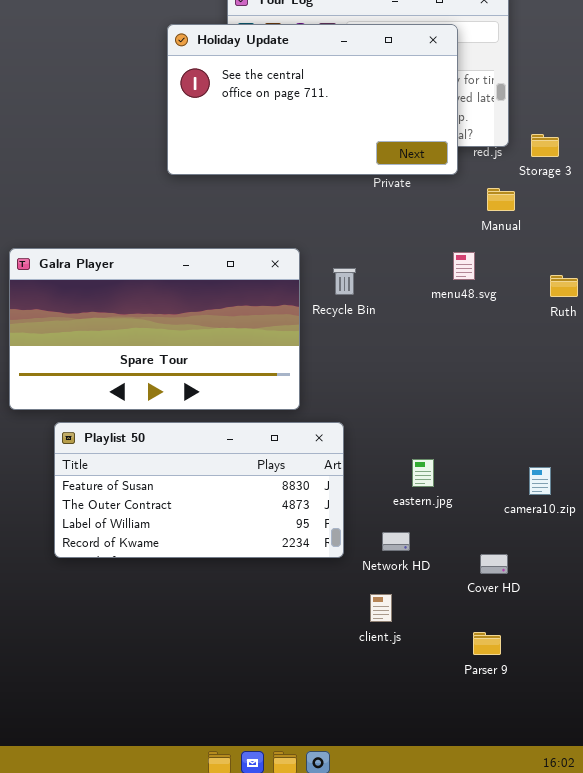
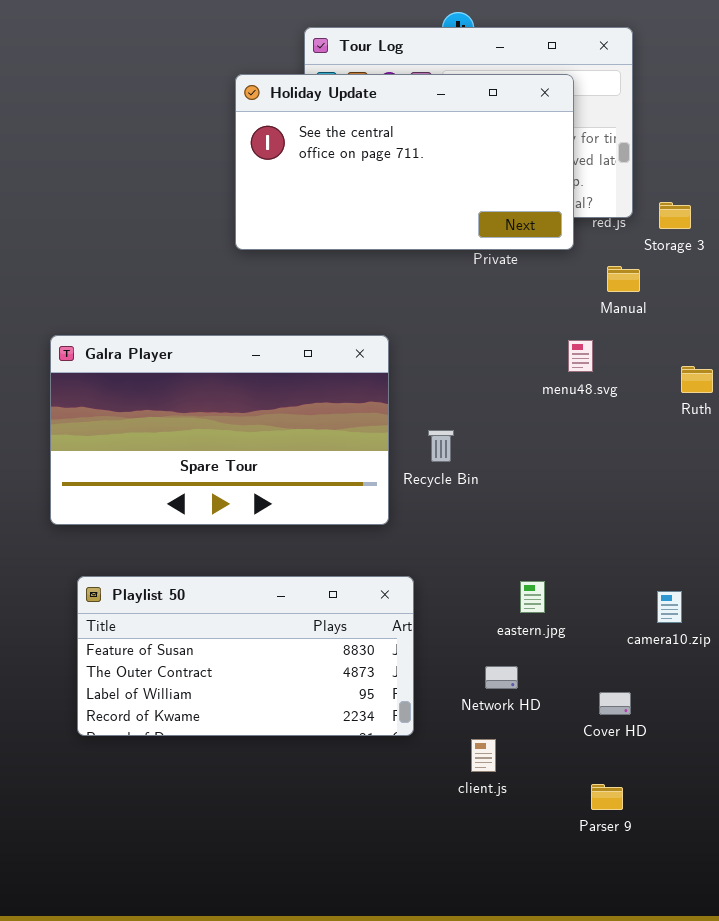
Recycle Bin: [333,268,356,295] -> [428,430,454,462], moved
Playlist 50: [54,422,344,558] -> [77,576,414,736], moved

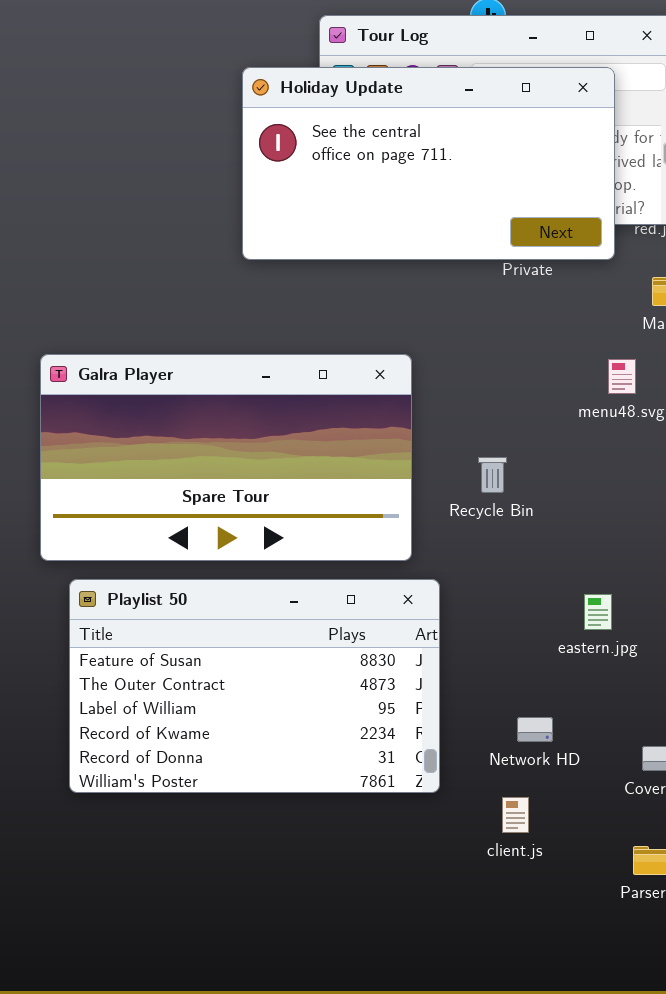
Recycle Bin: [428,430,454,462] -> [478,457,507,493], moved
Playlist 50: [77,576,414,736] -> [69,579,440,793], resized
eastern.jpg: [520,581,545,613] -> [584,594,612,630], moved

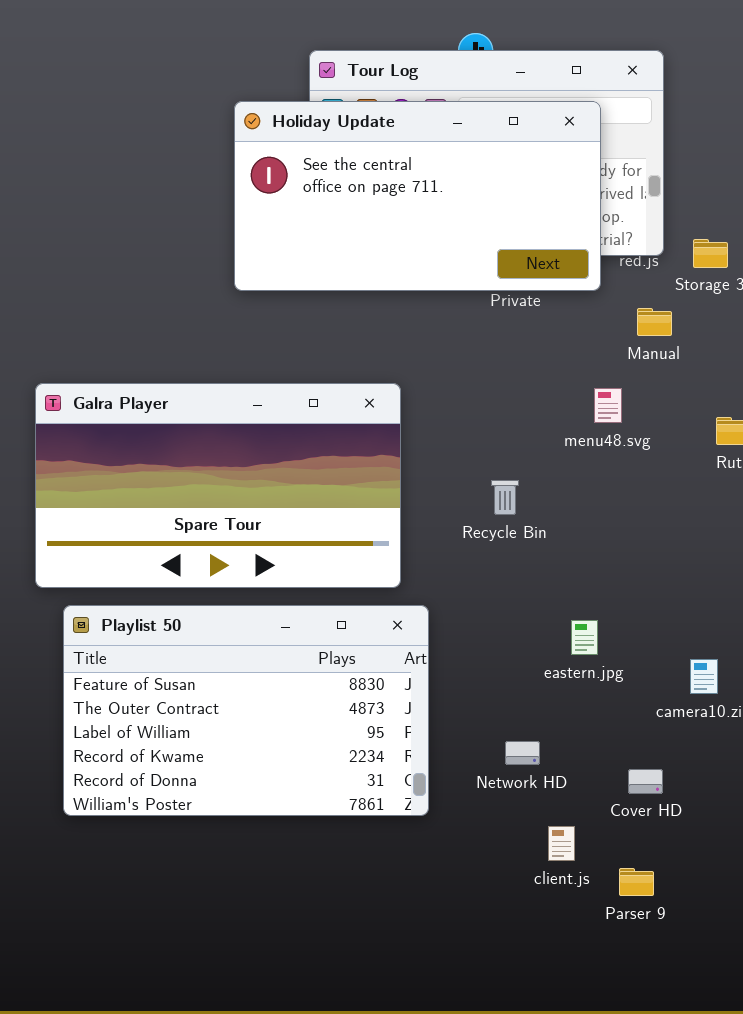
Recycle Bin: [478,457,507,493] -> [491,480,519,515], moved
client.js: [502,797,529,833] -> [548,826,575,861], moved

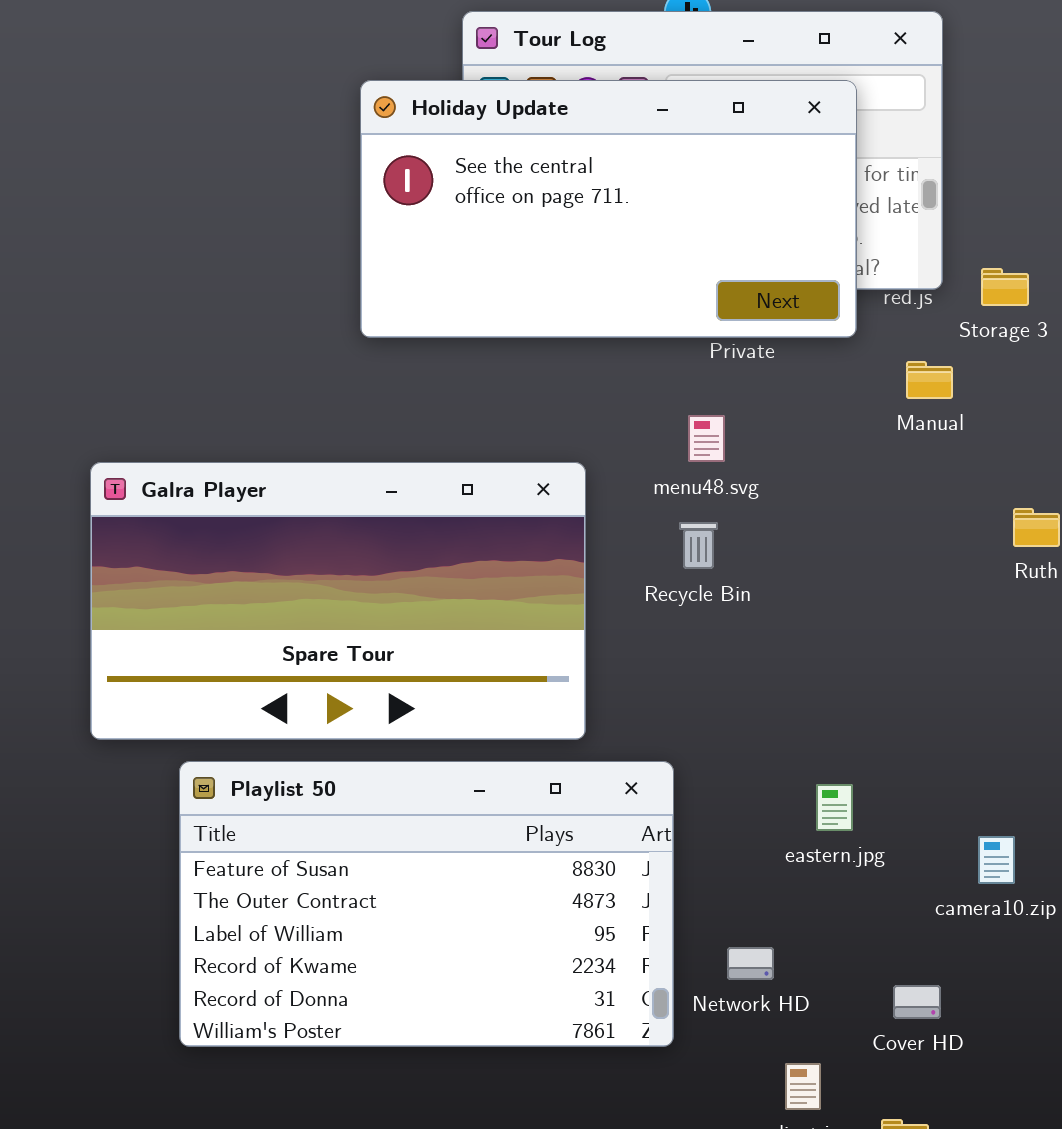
menu48.svg: [594,388,622,423] -> [688,415,725,462], moved
Recycle Bin: [491,480,519,515] -> [679,522,718,569], moved
Playlist 50: [63,605,429,816] -> [179,761,674,1047], moved

